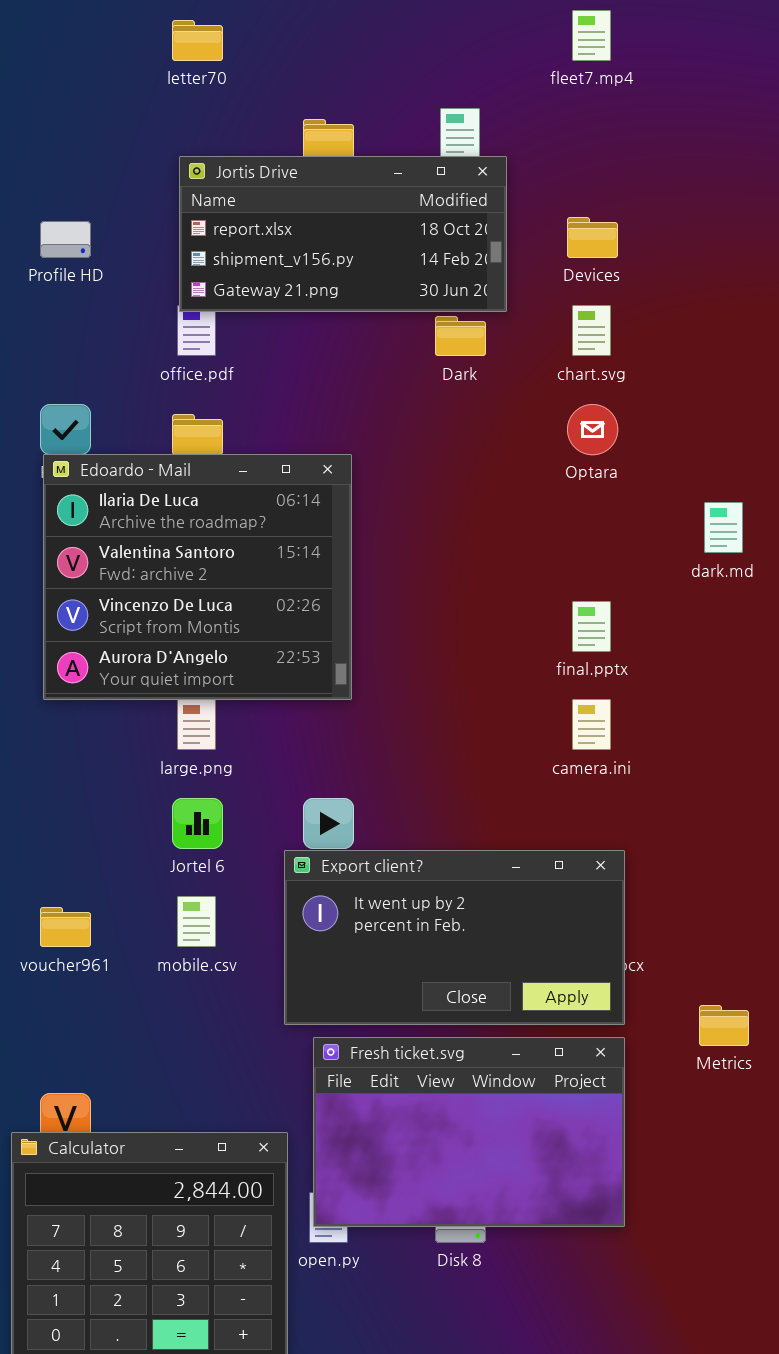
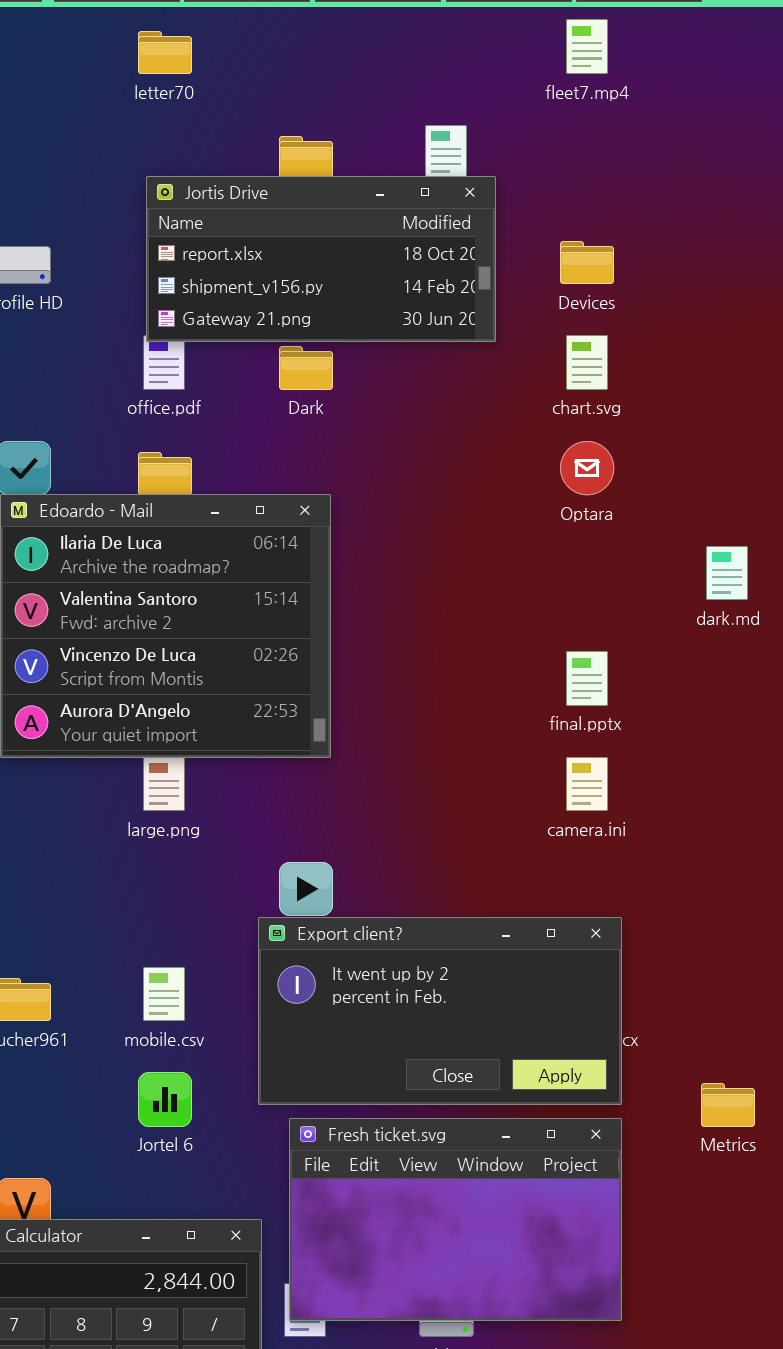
Dark: [435,316,486,356] -> [279,346,333,390], moved
Jortel 6: [172,798,223,849] -> [138,1072,192,1127], moved

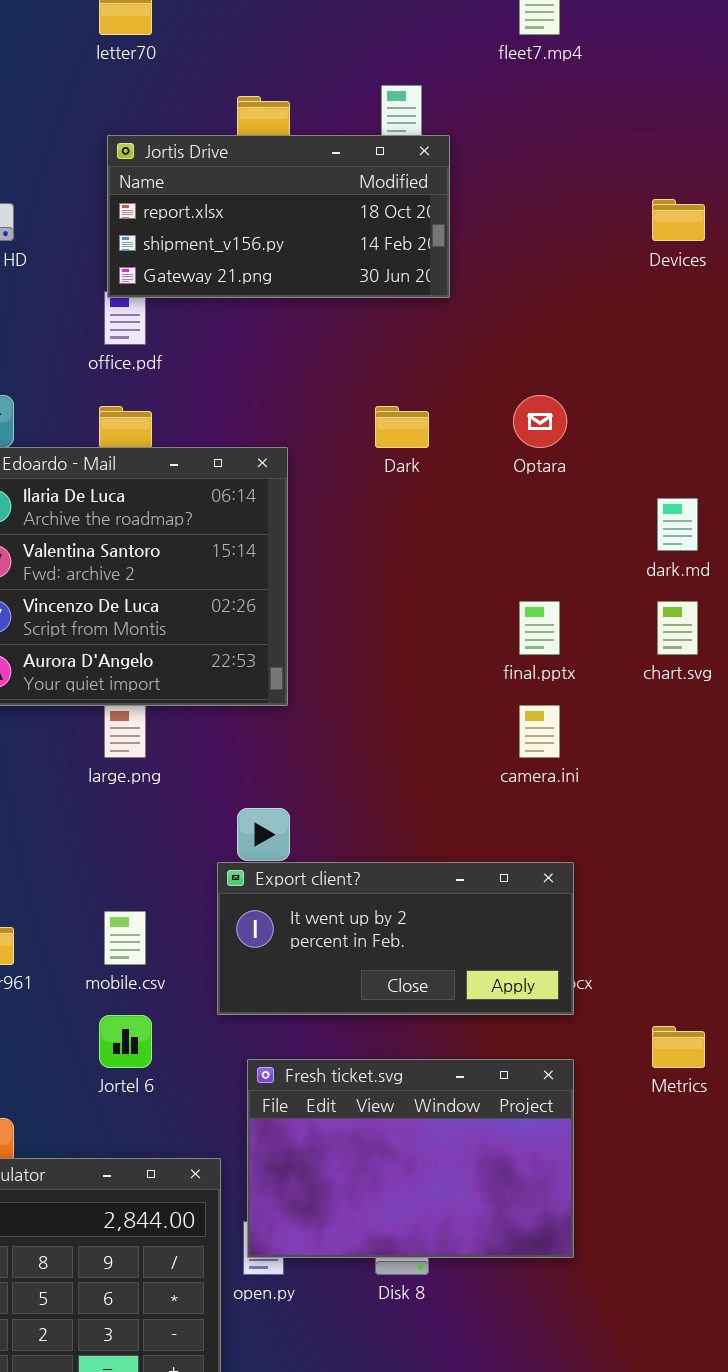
Devices: [560,241,614,284] -> [652,199,705,241], moved
chart.svg: [566,335,608,390] -> [657,601,698,655], moved
Dark: [279,346,333,390] -> [375,406,429,448], moved
Export client?: [258,917,622,1105] -> [217,862,574,1015], resized

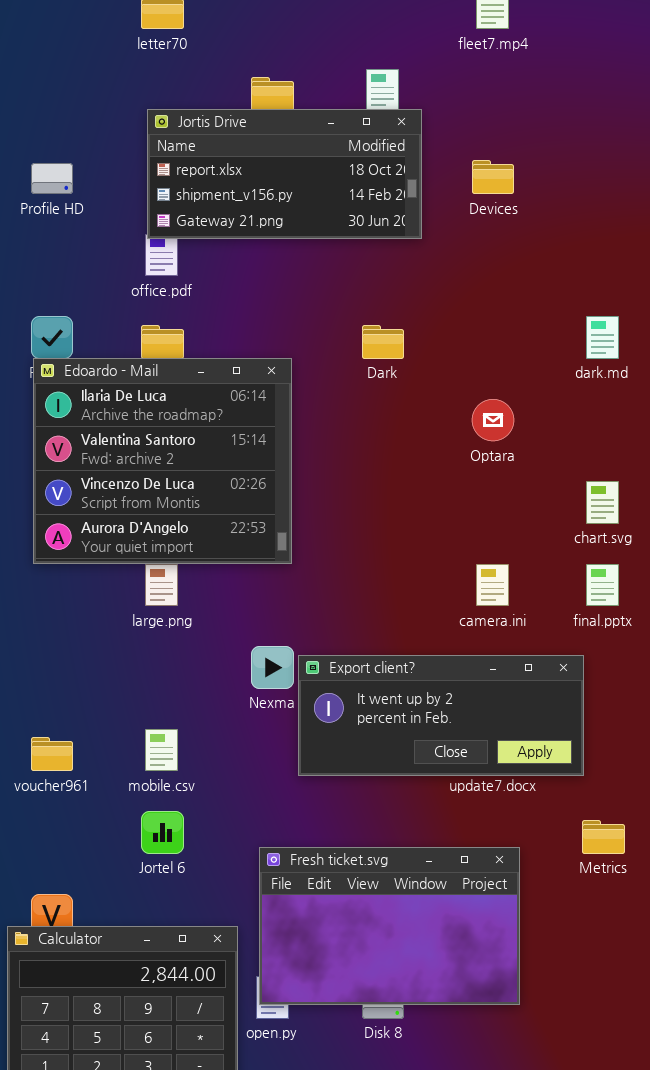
Devices: [652,199,705,241] -> [472,160,514,194], moved
Optara: [513,395,567,448] -> [472,399,514,441], moved
dark.md: [657,498,698,551] -> [586,316,619,359], moved
final.pptx: [519,601,560,655] -> [586,564,619,606], moved
Export client?: [217,862,574,1015] -> [298,655,584,776], moved

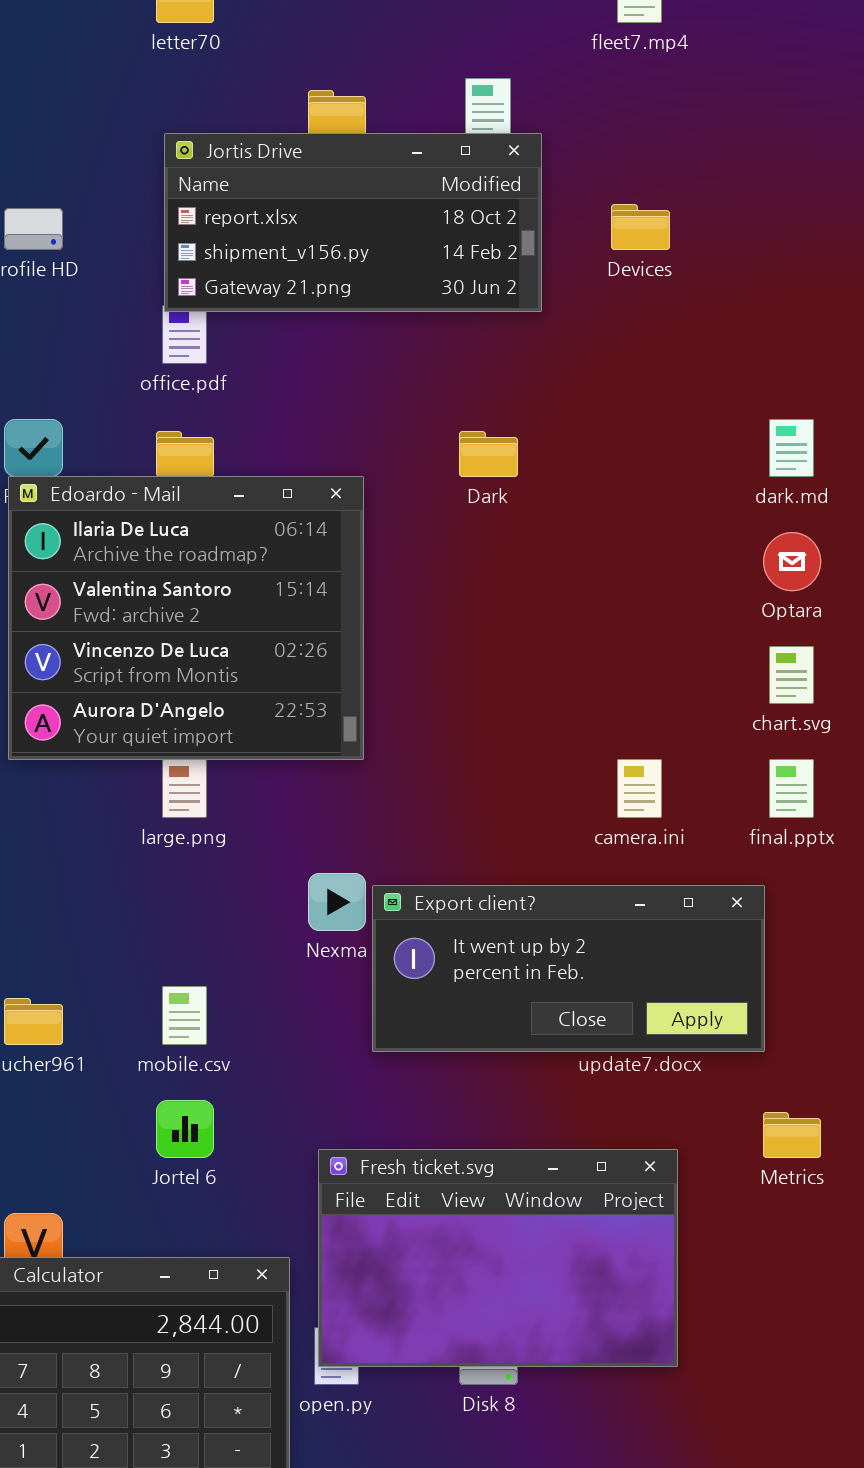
Optara: [472,399,514,441] -> [763,532,821,591], moved

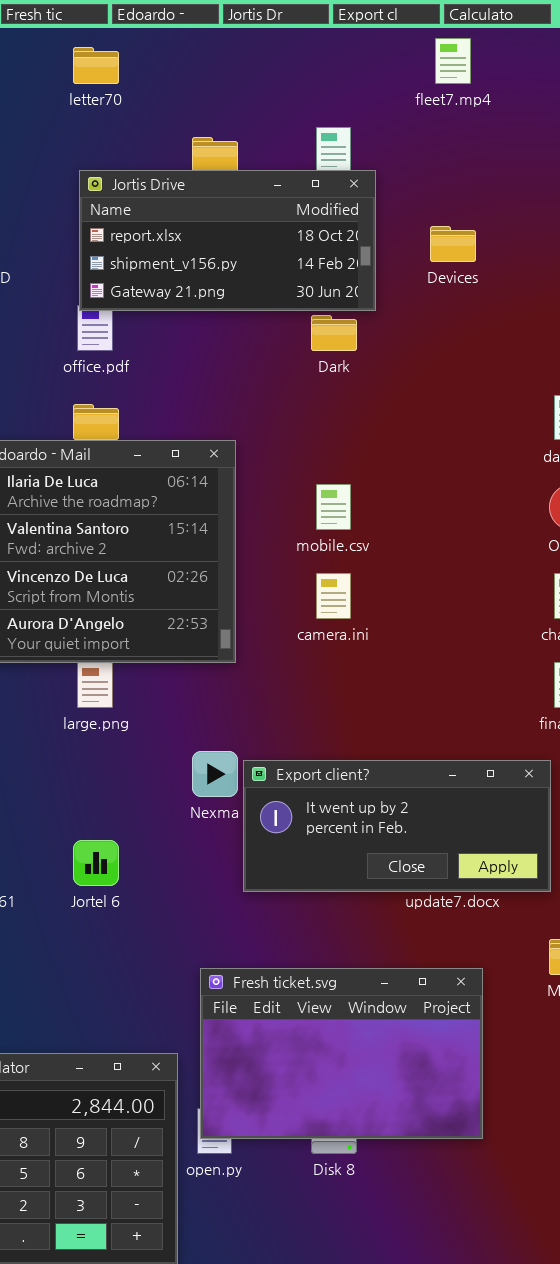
Dark: [459,431,518,477] -> [311,315,357,351], moved
camera.ini: [617,759,662,818] -> [316,573,351,619], moved
mobile.csv: [162,986,207,1045] -> [316,484,351,530], moved
Jortel 6: [156,1100,214,1158] -> [73,840,119,886], moved

